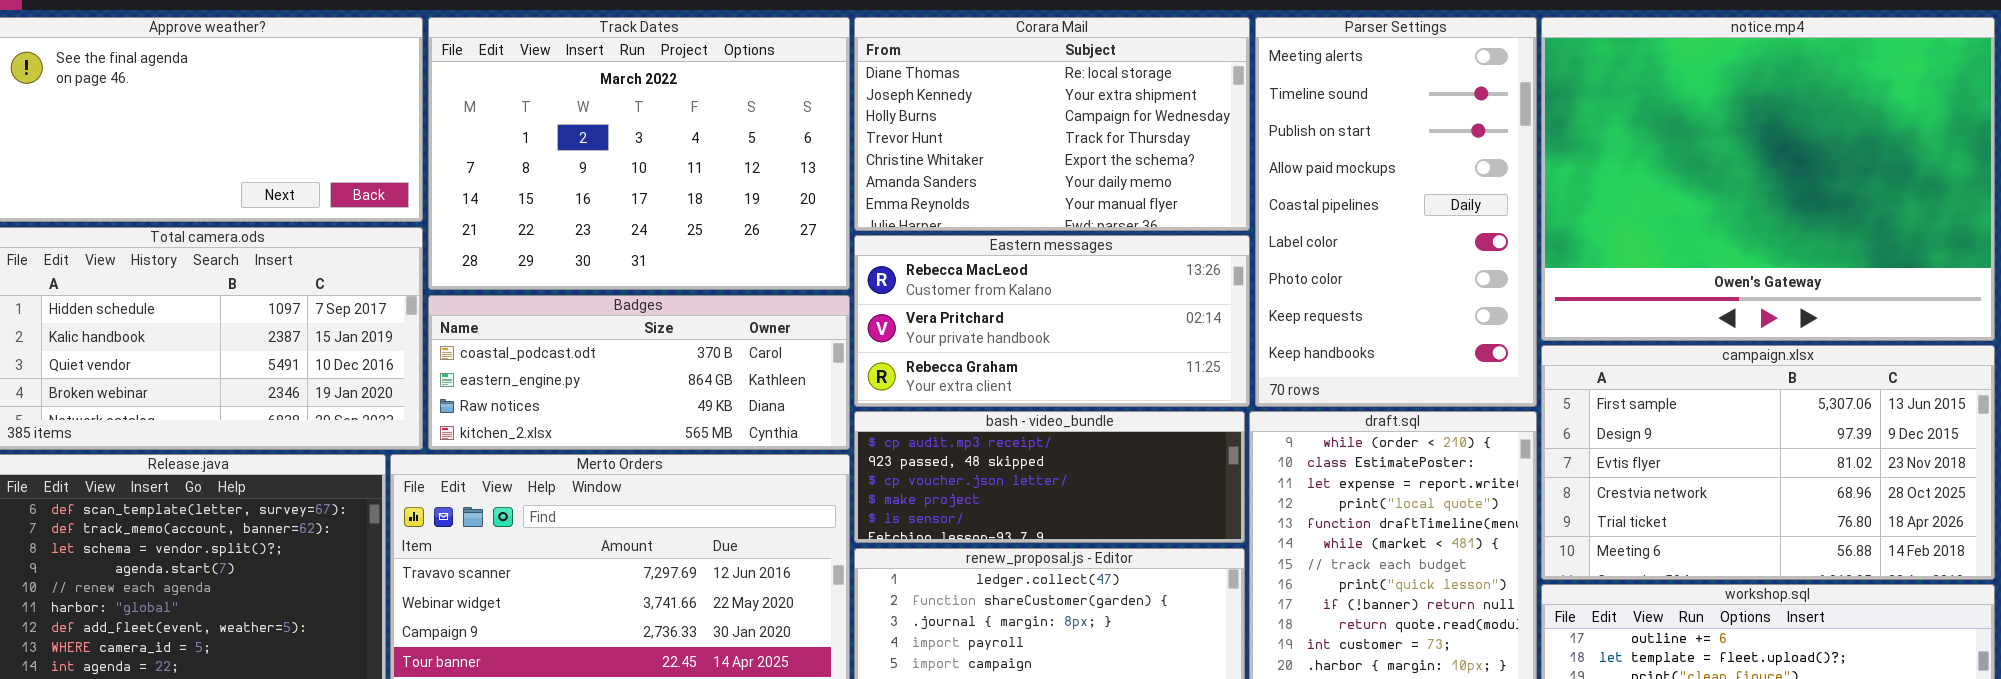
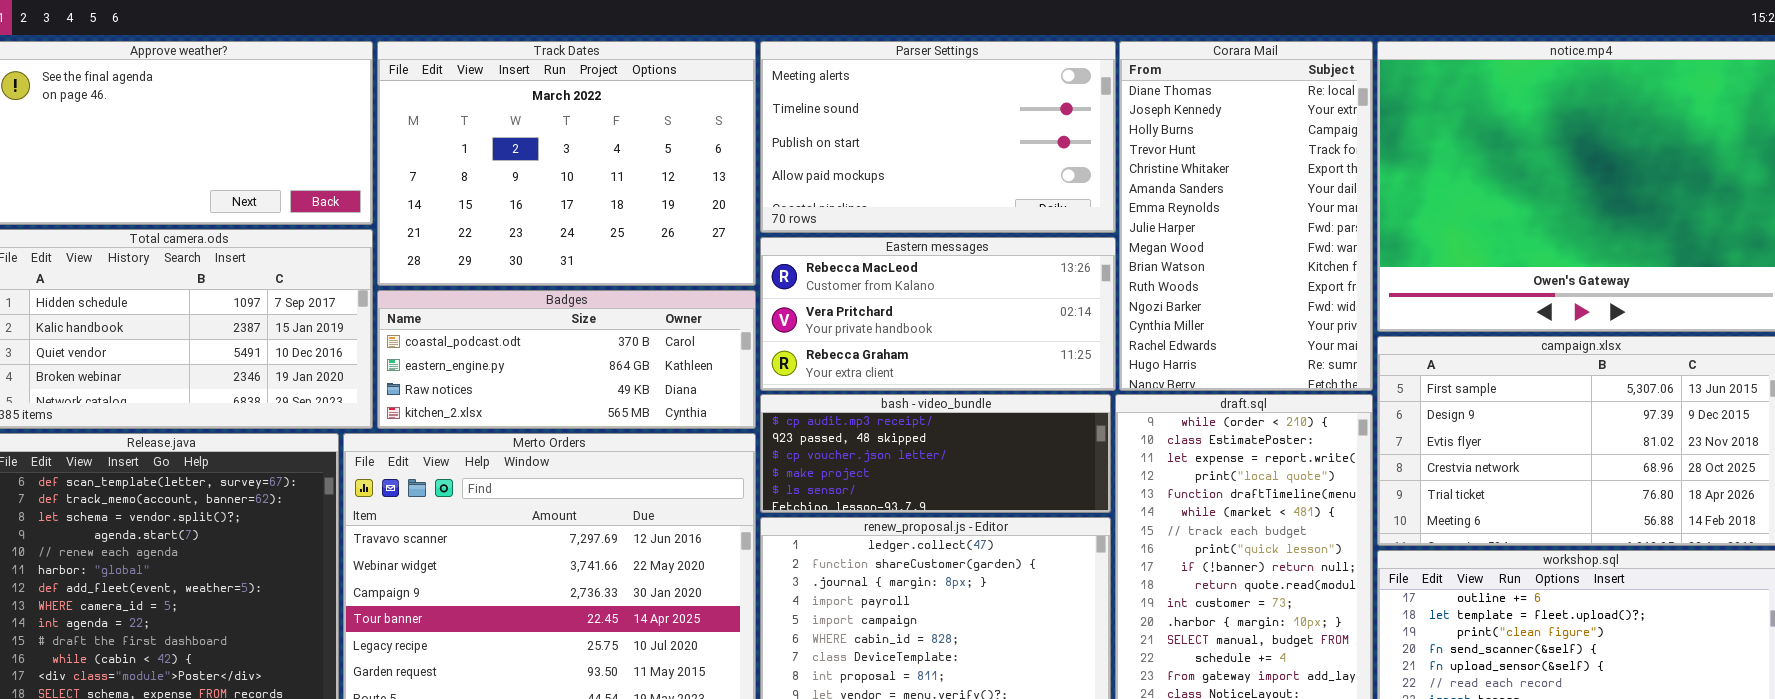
Corara Mail: [854,17,1250,231] -> [1119,41,1373,391], moved, resized
Parser Settings: [1255,17,1537,407] -> [760,41,1116,233], moved, resized

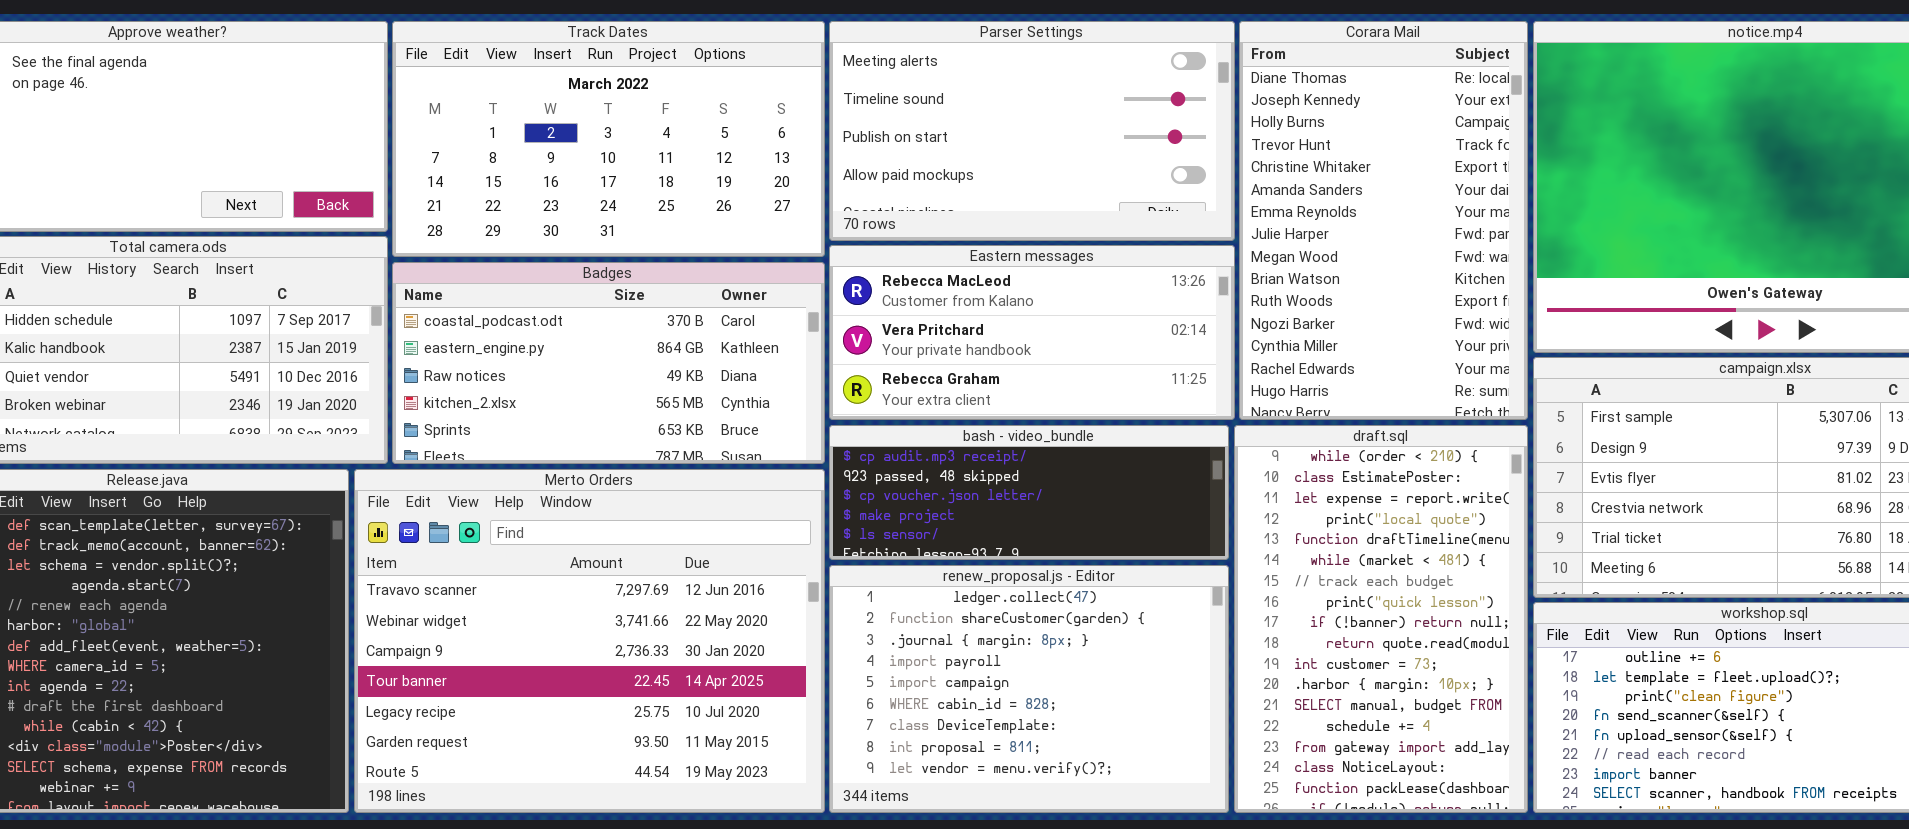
Track Dates: [377,41,756,286] -> [392,21,825,257], resized
Badges: [377,290,756,429] -> [392,262,825,464], resized

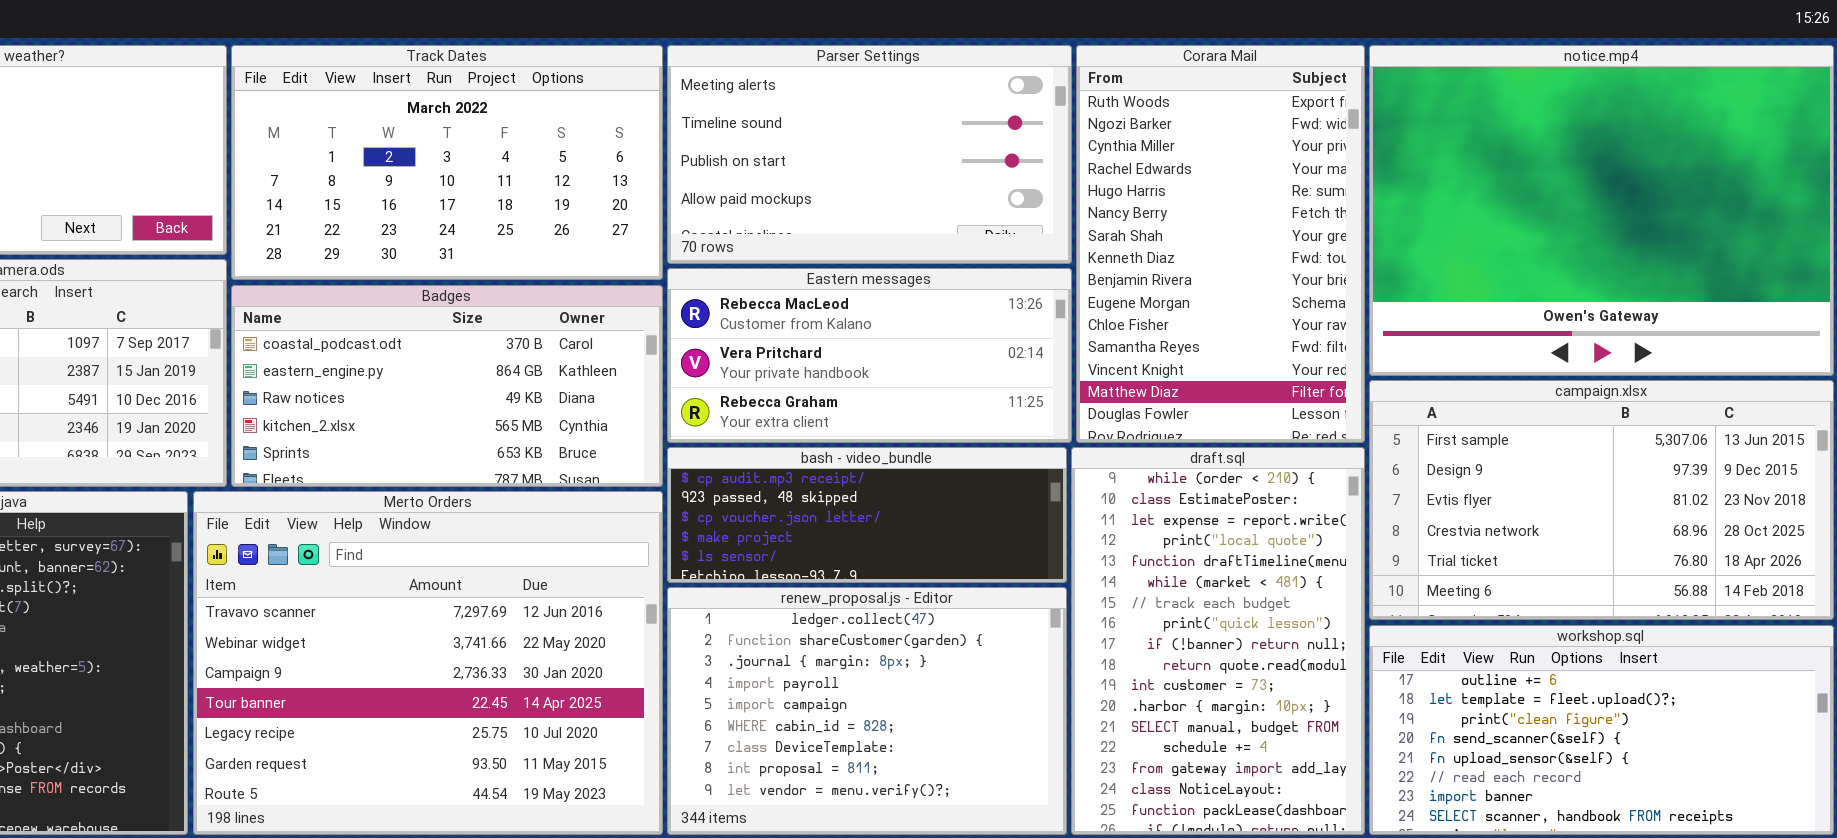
Corara Mail: [1239,21,1528,420] -> [1076,45,1365,443], scrolled down 10 rows

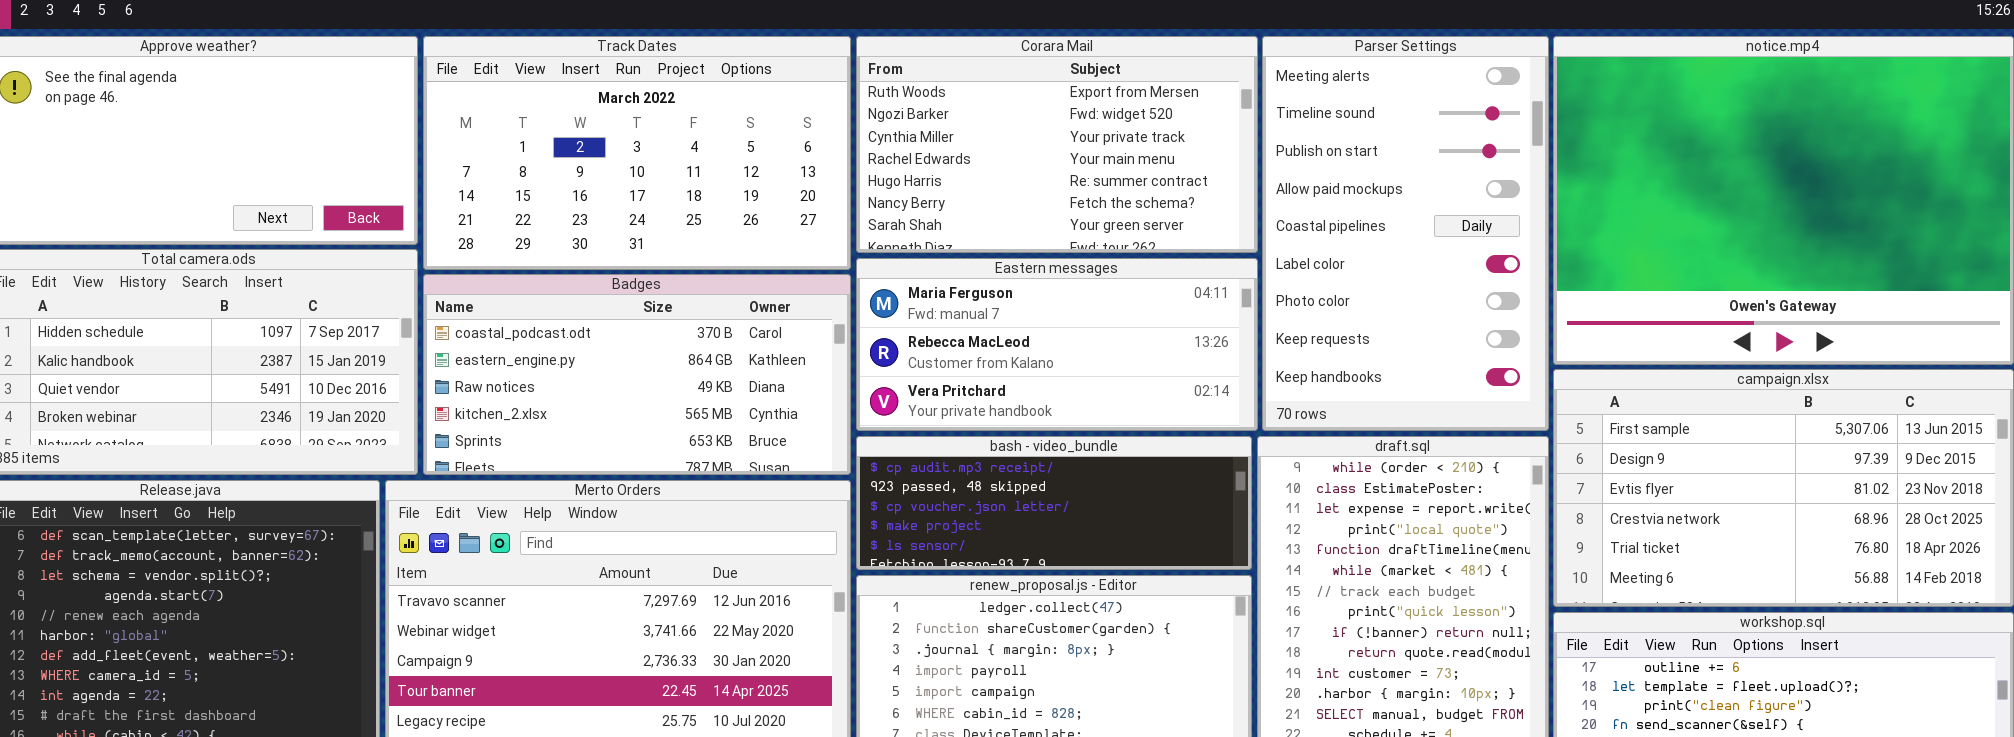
Parser Settings: [667,45,1072,264] -> [1262,36,1549,431], moved, resized
Corara Mail: [1076,45,1365,443] -> [856,36,1258,253], moved, resized
Eastern messages: [667,268,1072,443] -> [856,258,1258,431], scrolled up 1 row

